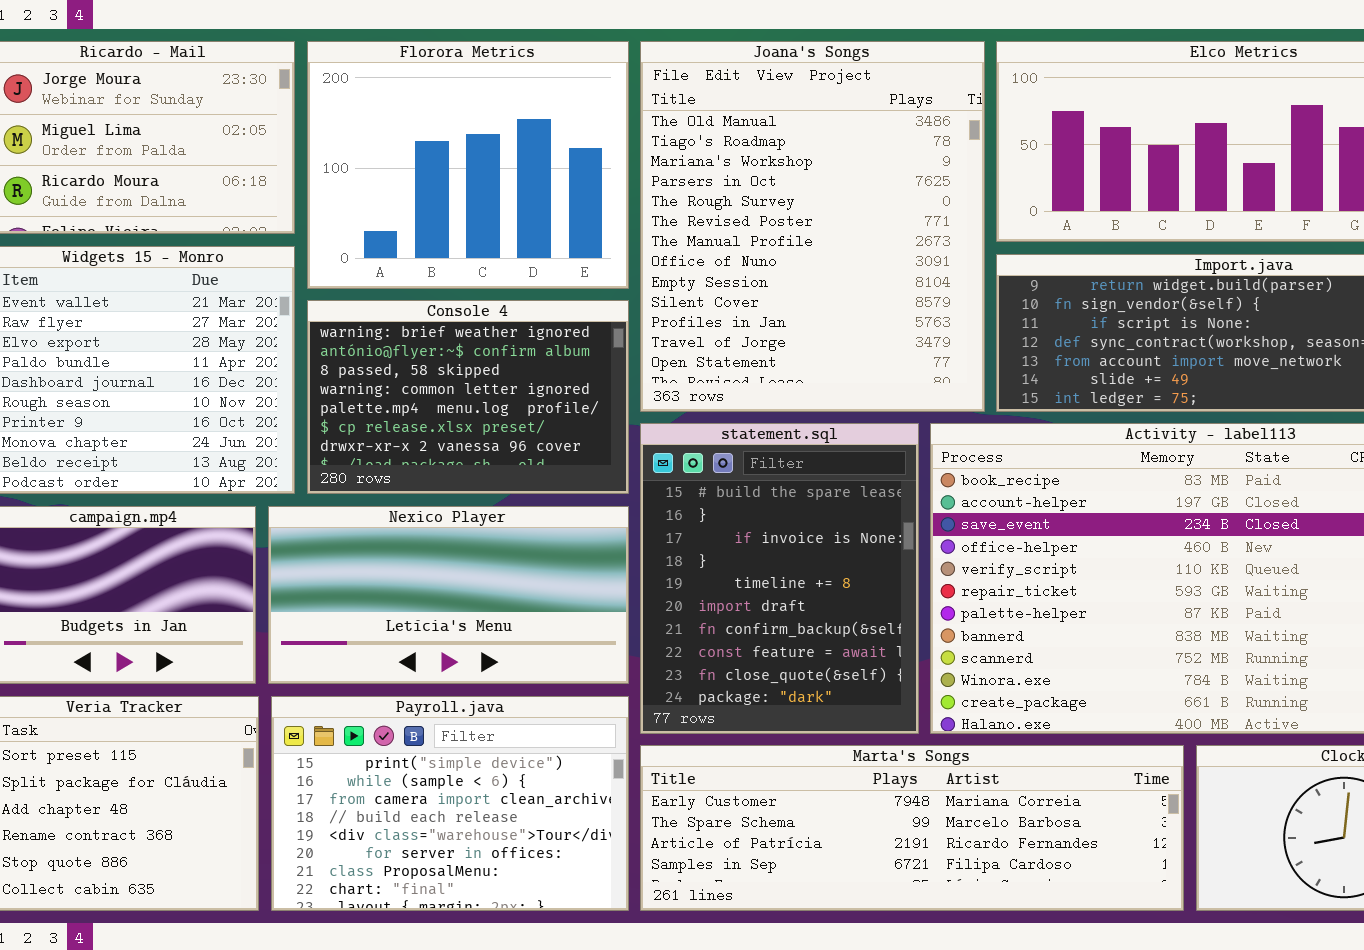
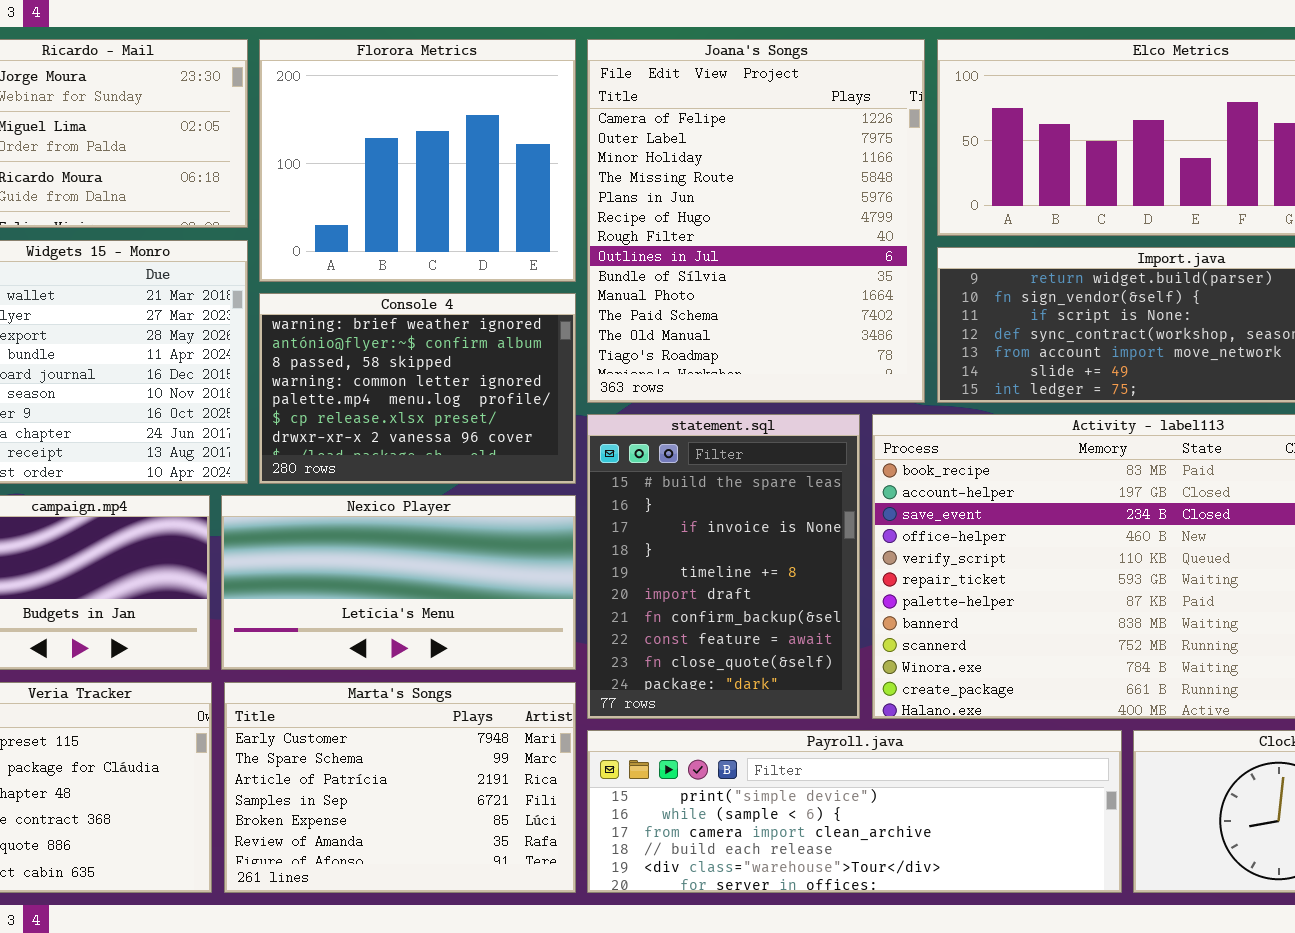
Joana's Songs: [640,41,985,412] -> [587,39,925,403], scrolled up 11 rows
Payroll.java: [271,696,629,911] -> [587,730,1122,893], moved, resized
Marta's Songs: [640,745,1184,911] -> [224,682,576,893], moved, resized

